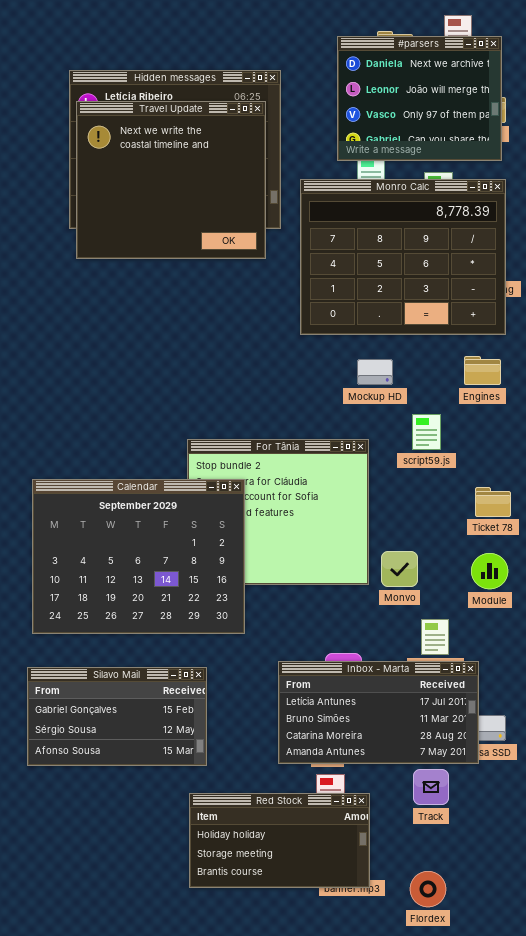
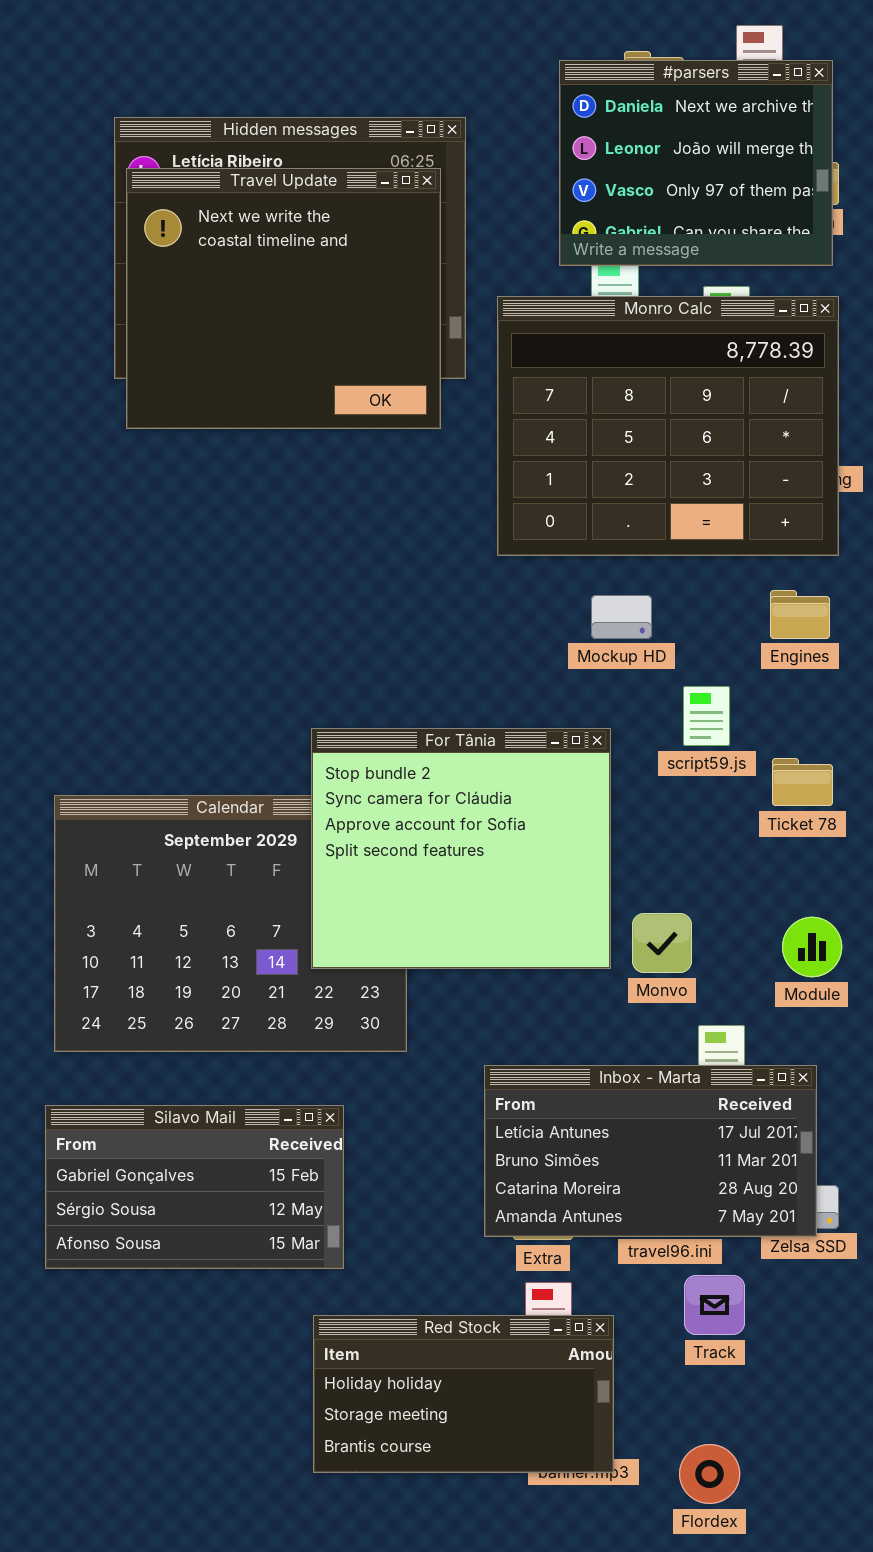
For Tânia: [187,439,369,585] -> [311,728,611,969], raised
Ticket 78: [475,487,511,517] -> [772,758,833,806], moved
Inbox - Marta: [278,661,479,764] -> [484,1065,817,1237], moved

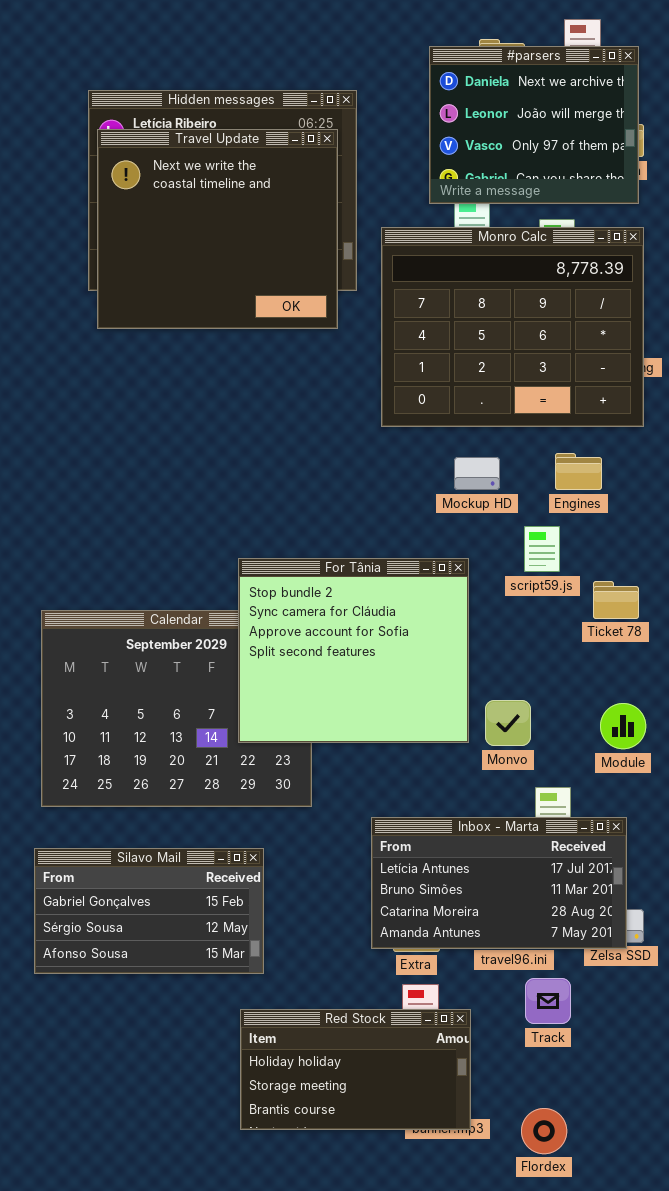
Engines: [770,590,830,639] -> [555,453,602,490], moved

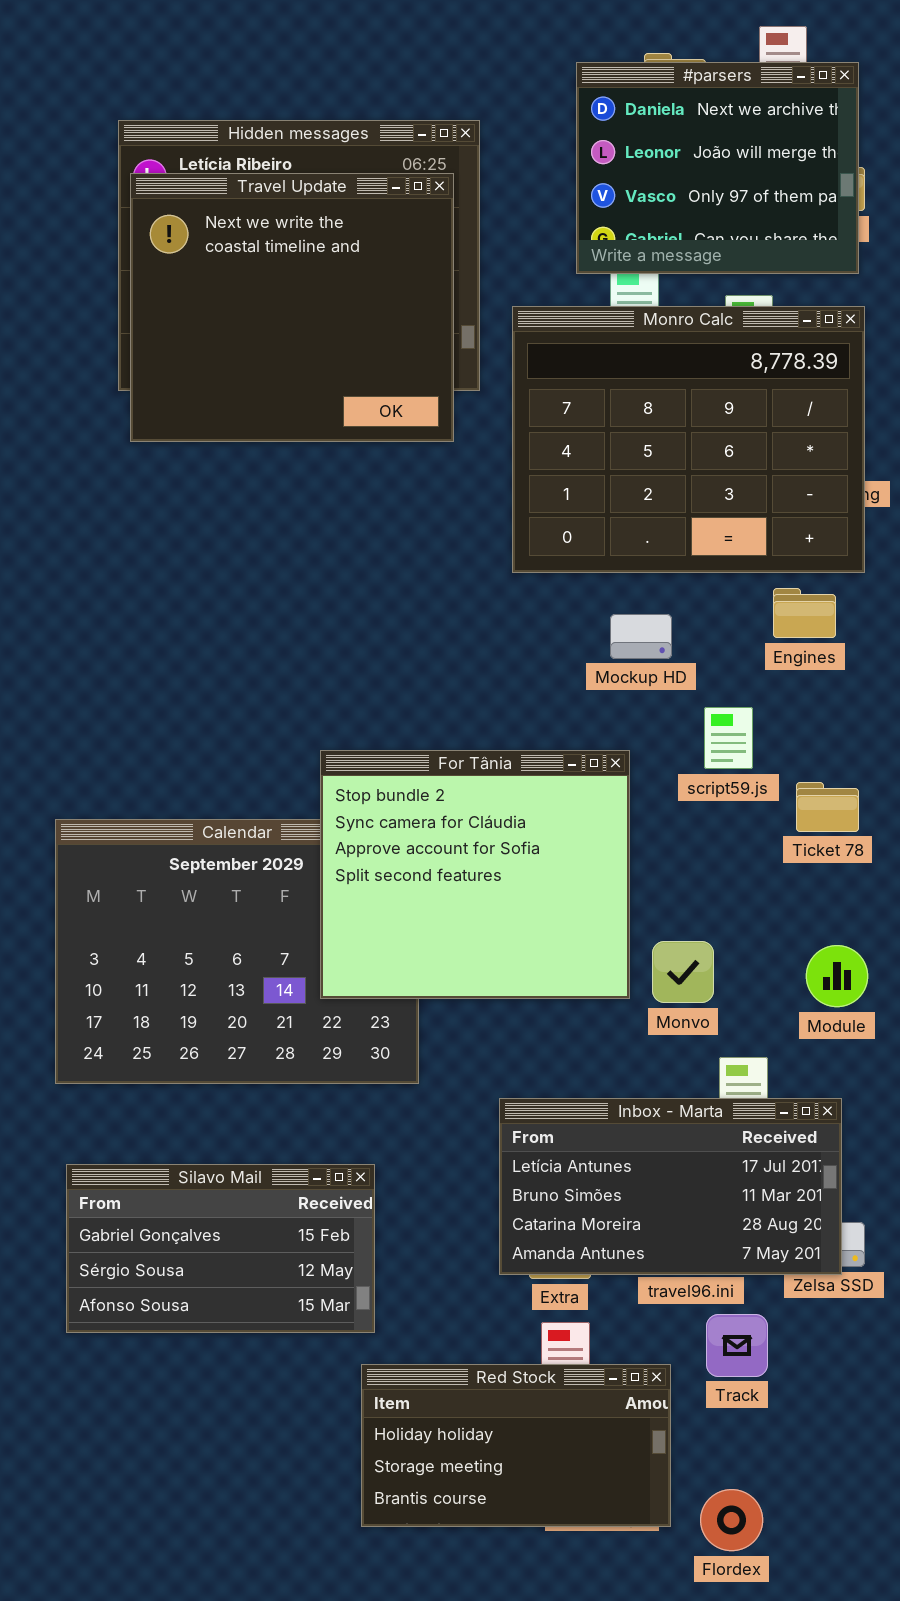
Engines: [555,453,602,490] -> [773,588,836,638], moved
Silavo Mail: [34,848,264,974] -> [66,1164,375,1333], moved
Red Stock: [240,1009,471,1130] -> [361,1364,671,1527], moved

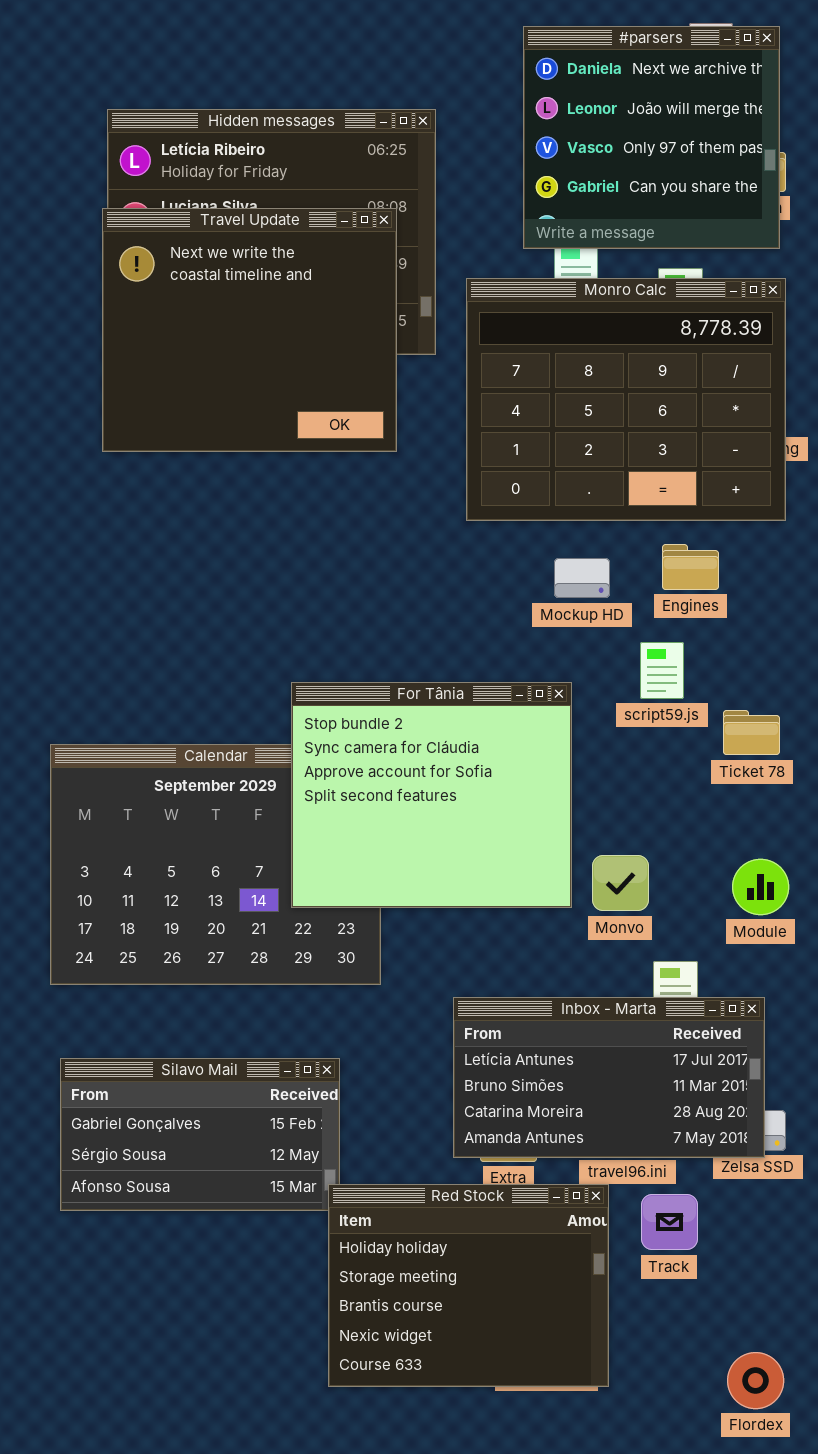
#parsers: [576,62,859,274] -> [523,26,780,249], resized
Travel Update: [130,173,454,442] -> [102,208,397,452], moved
Engines: [773,588,836,638] -> [662,544,719,590], moved
Red Stock: [361,1364,671,1527] -> [328,1184,609,1387], resized
Flordex: [700,1489,763,1551] -> [727,1352,784,1409], moved

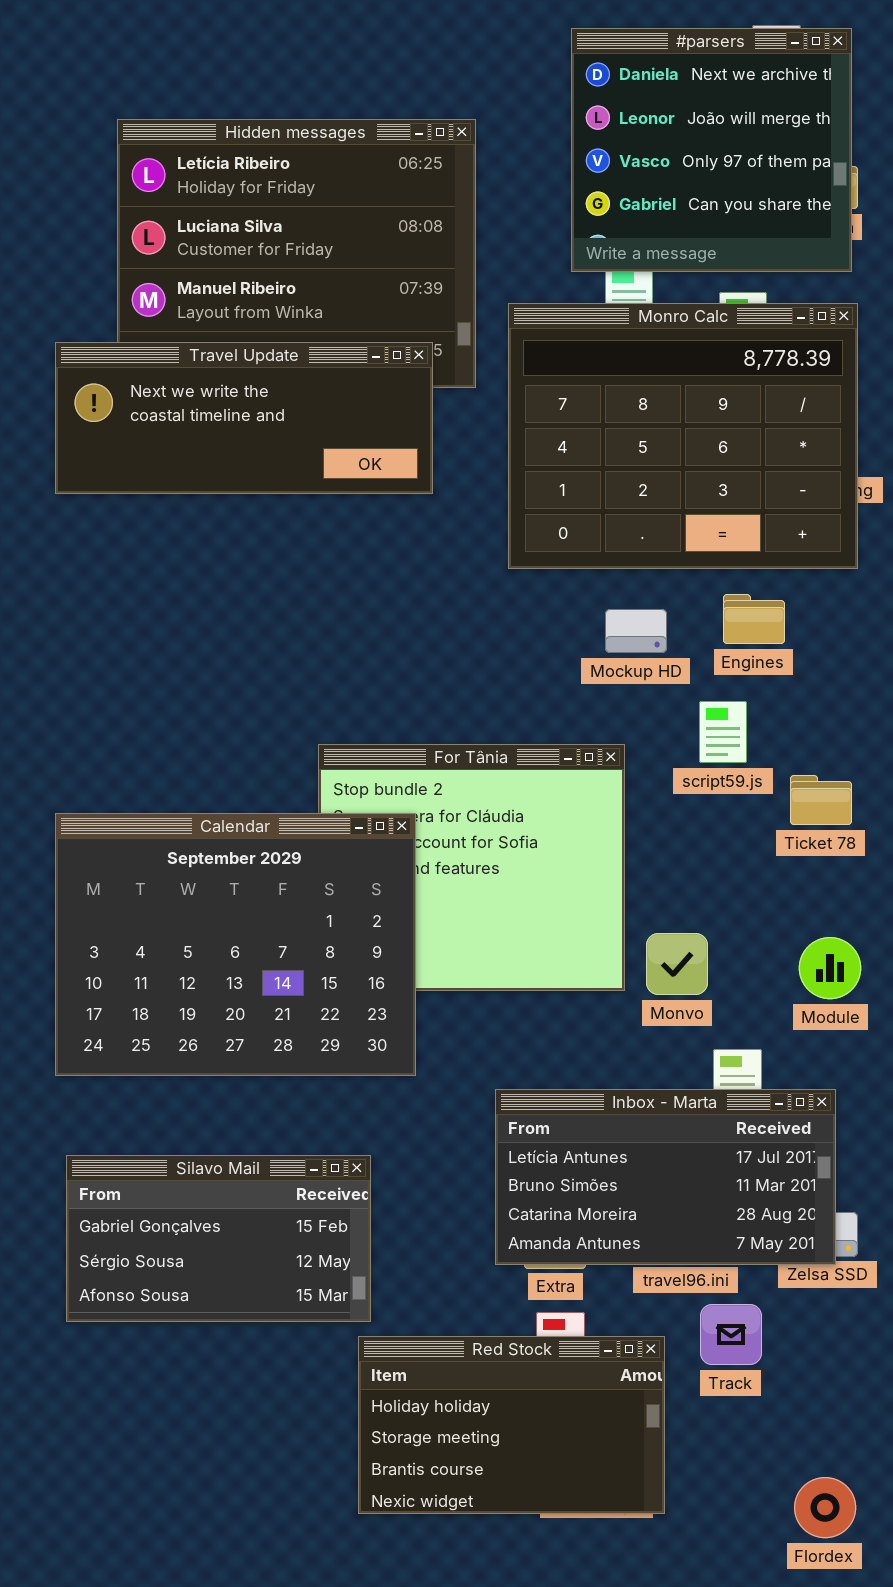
Travel Update: [102,208,397,452] -> [55,342,433,494], resized
Calendar: [50,744,381,985] -> [55,813,416,1076], raised
Red Stock: [328,1184,609,1387] -> [358,1336,665,1514], resized

